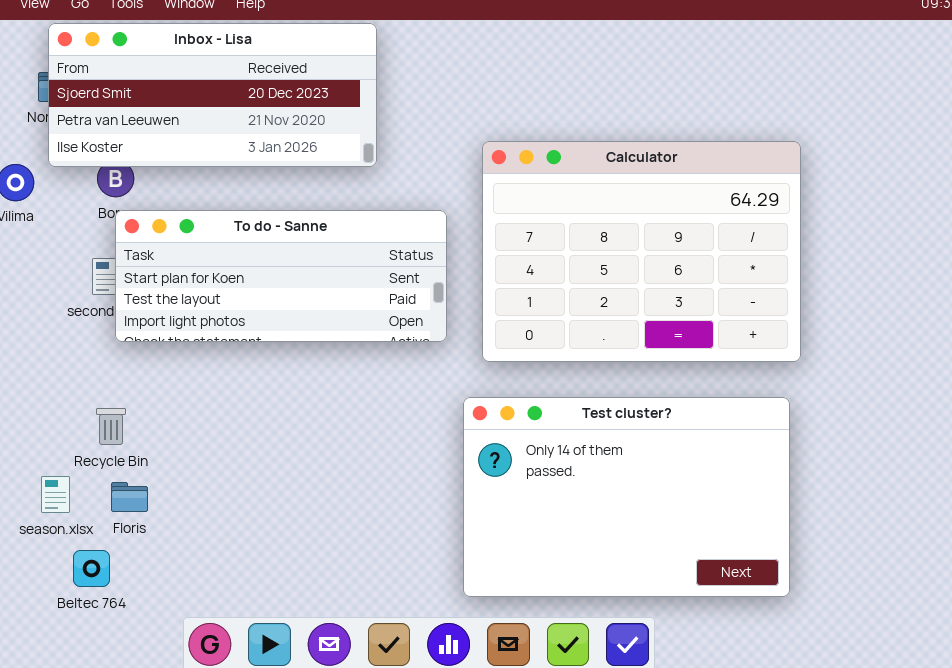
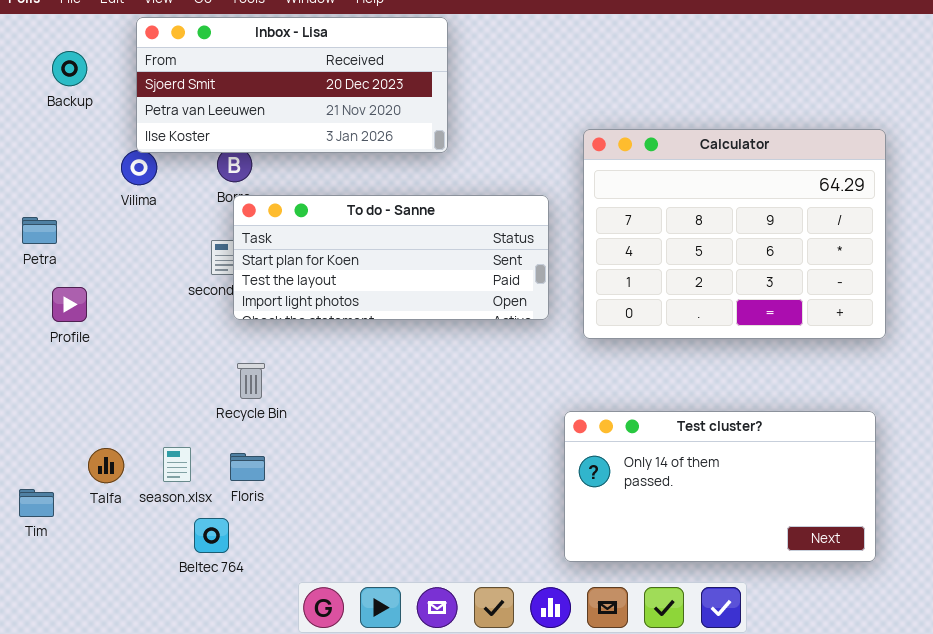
Inbox - Lisa: [48,23,377,167] -> [136,17,448,153], moved
Test cluster?: [463,397,790,597] -> [564,411,876,562], resized
Recycle Bin: [96,408,126,445] -> [237,363,265,399], moved

